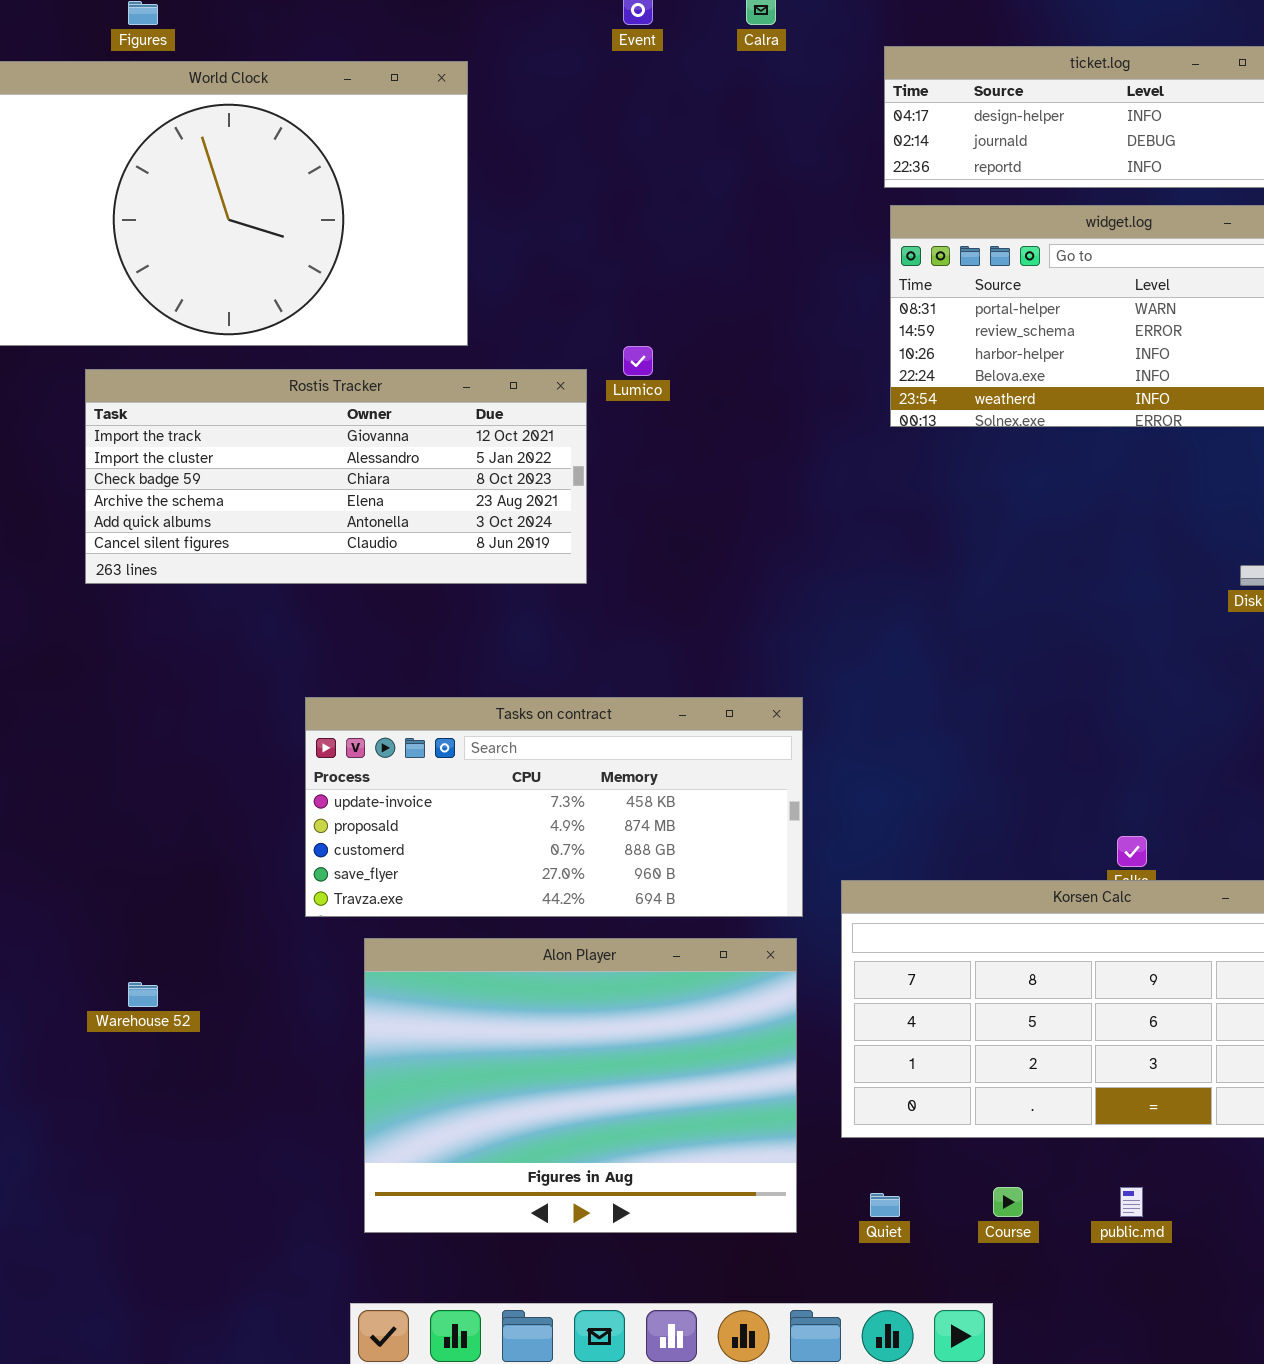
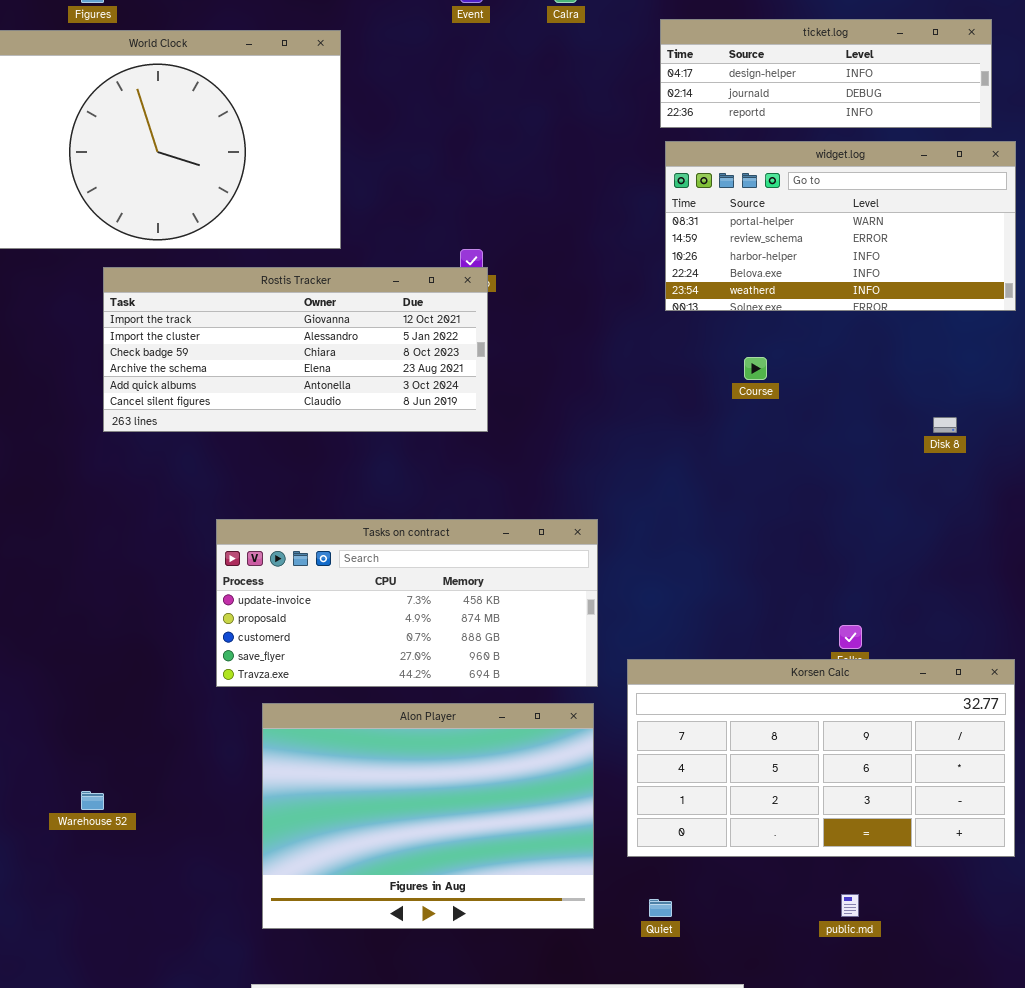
Rostis Tracker: [85,369,587,584] -> [103,267,488,432], moved
Warehouse 52: [128,982,158,1007] -> [81,791,104,810], moved
Course: [993,1187,1023,1217] -> [744,357,767,380], moved

